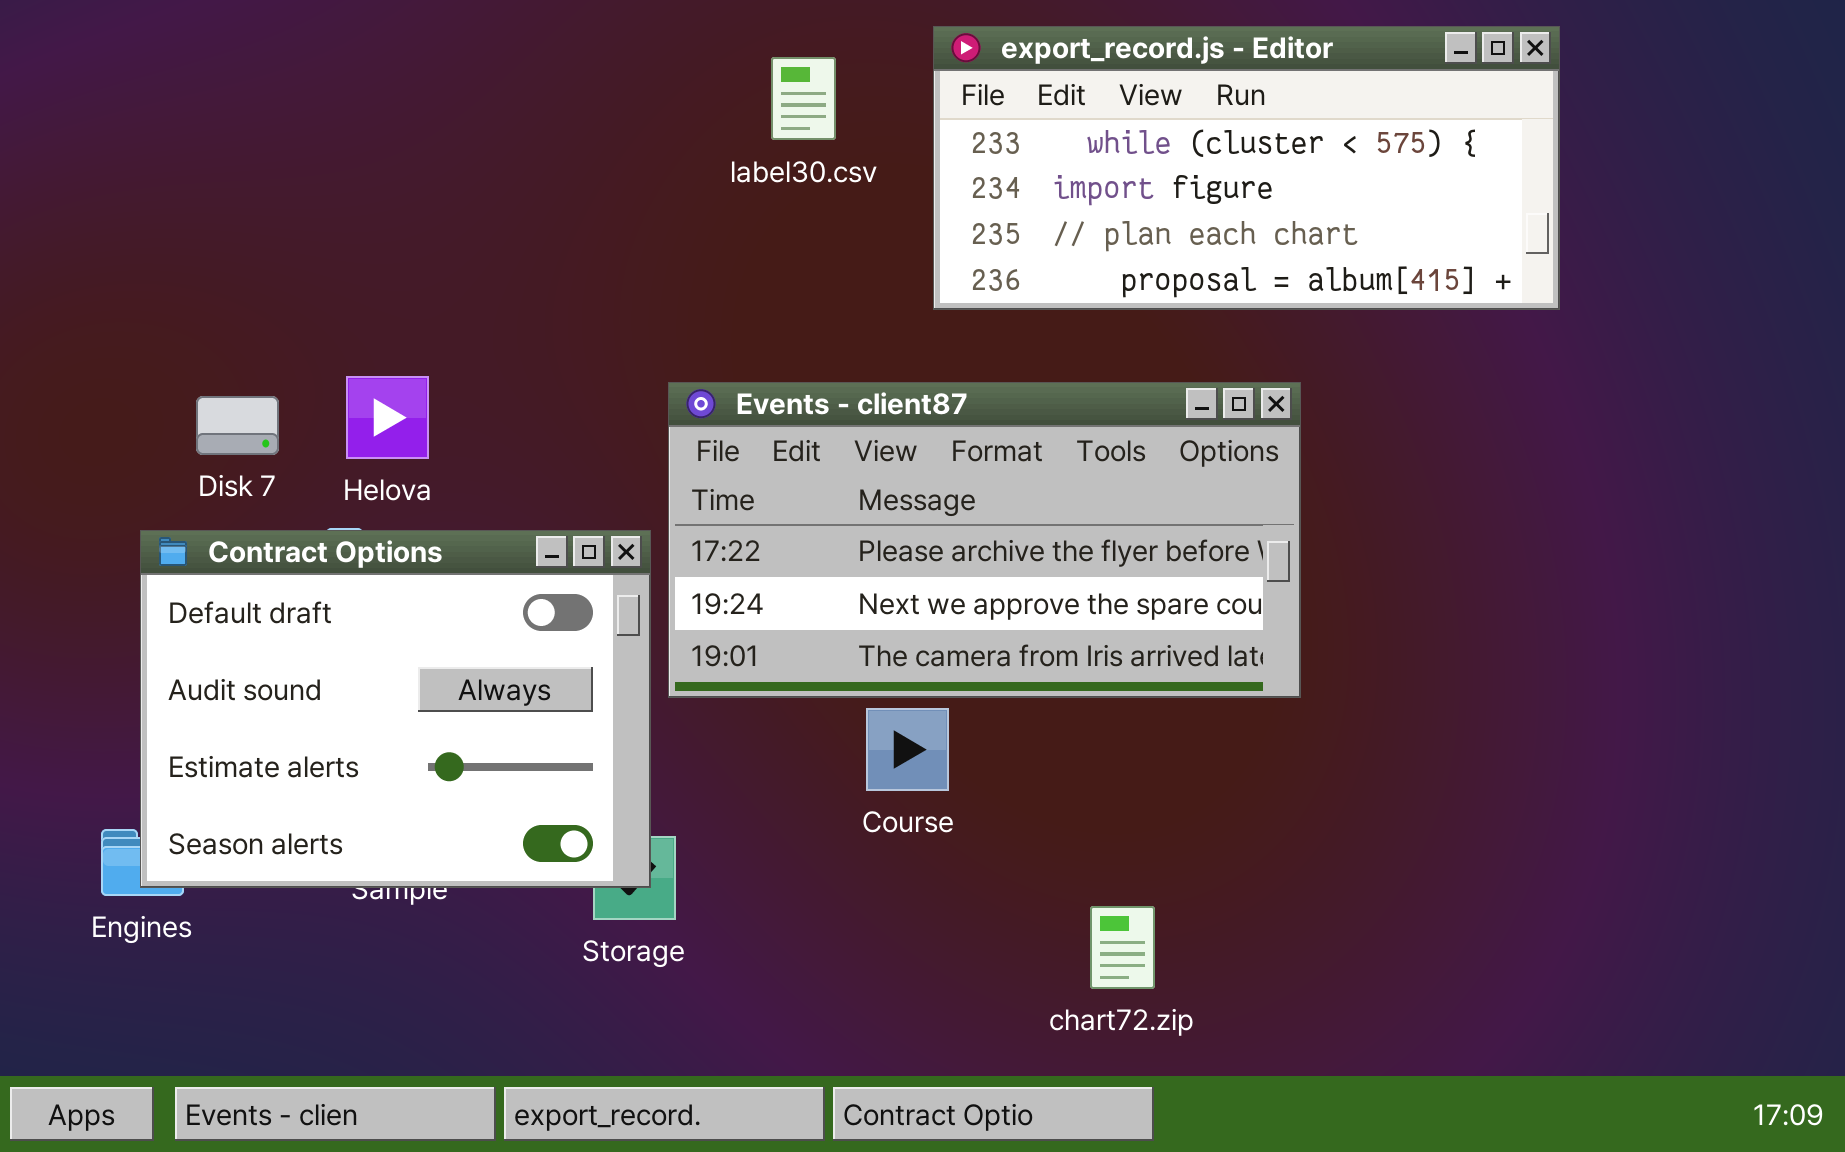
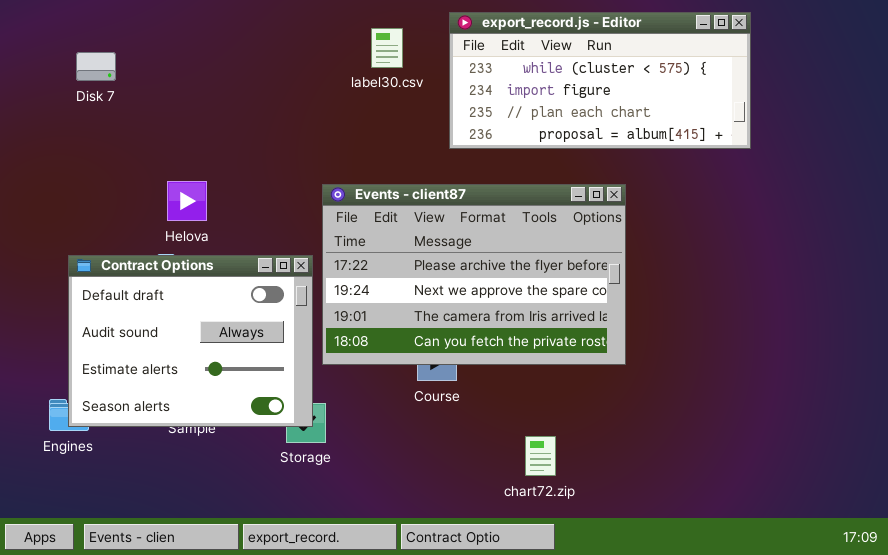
Events - client87: [668,382,1301,698] -> [322,184,626,365], resized
Disk 7: [196,396,279,455] -> [76,52,116,81], moved

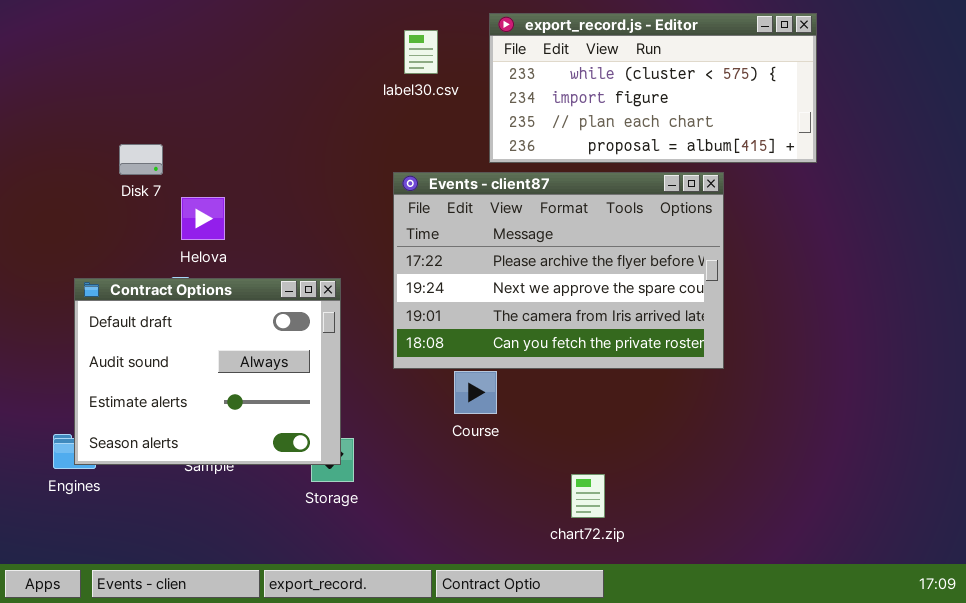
Disk 7: [76,52,116,81] -> [119,144,163,175], moved
Events - client87: [322,184,626,365] -> [393,172,724,369], moved

